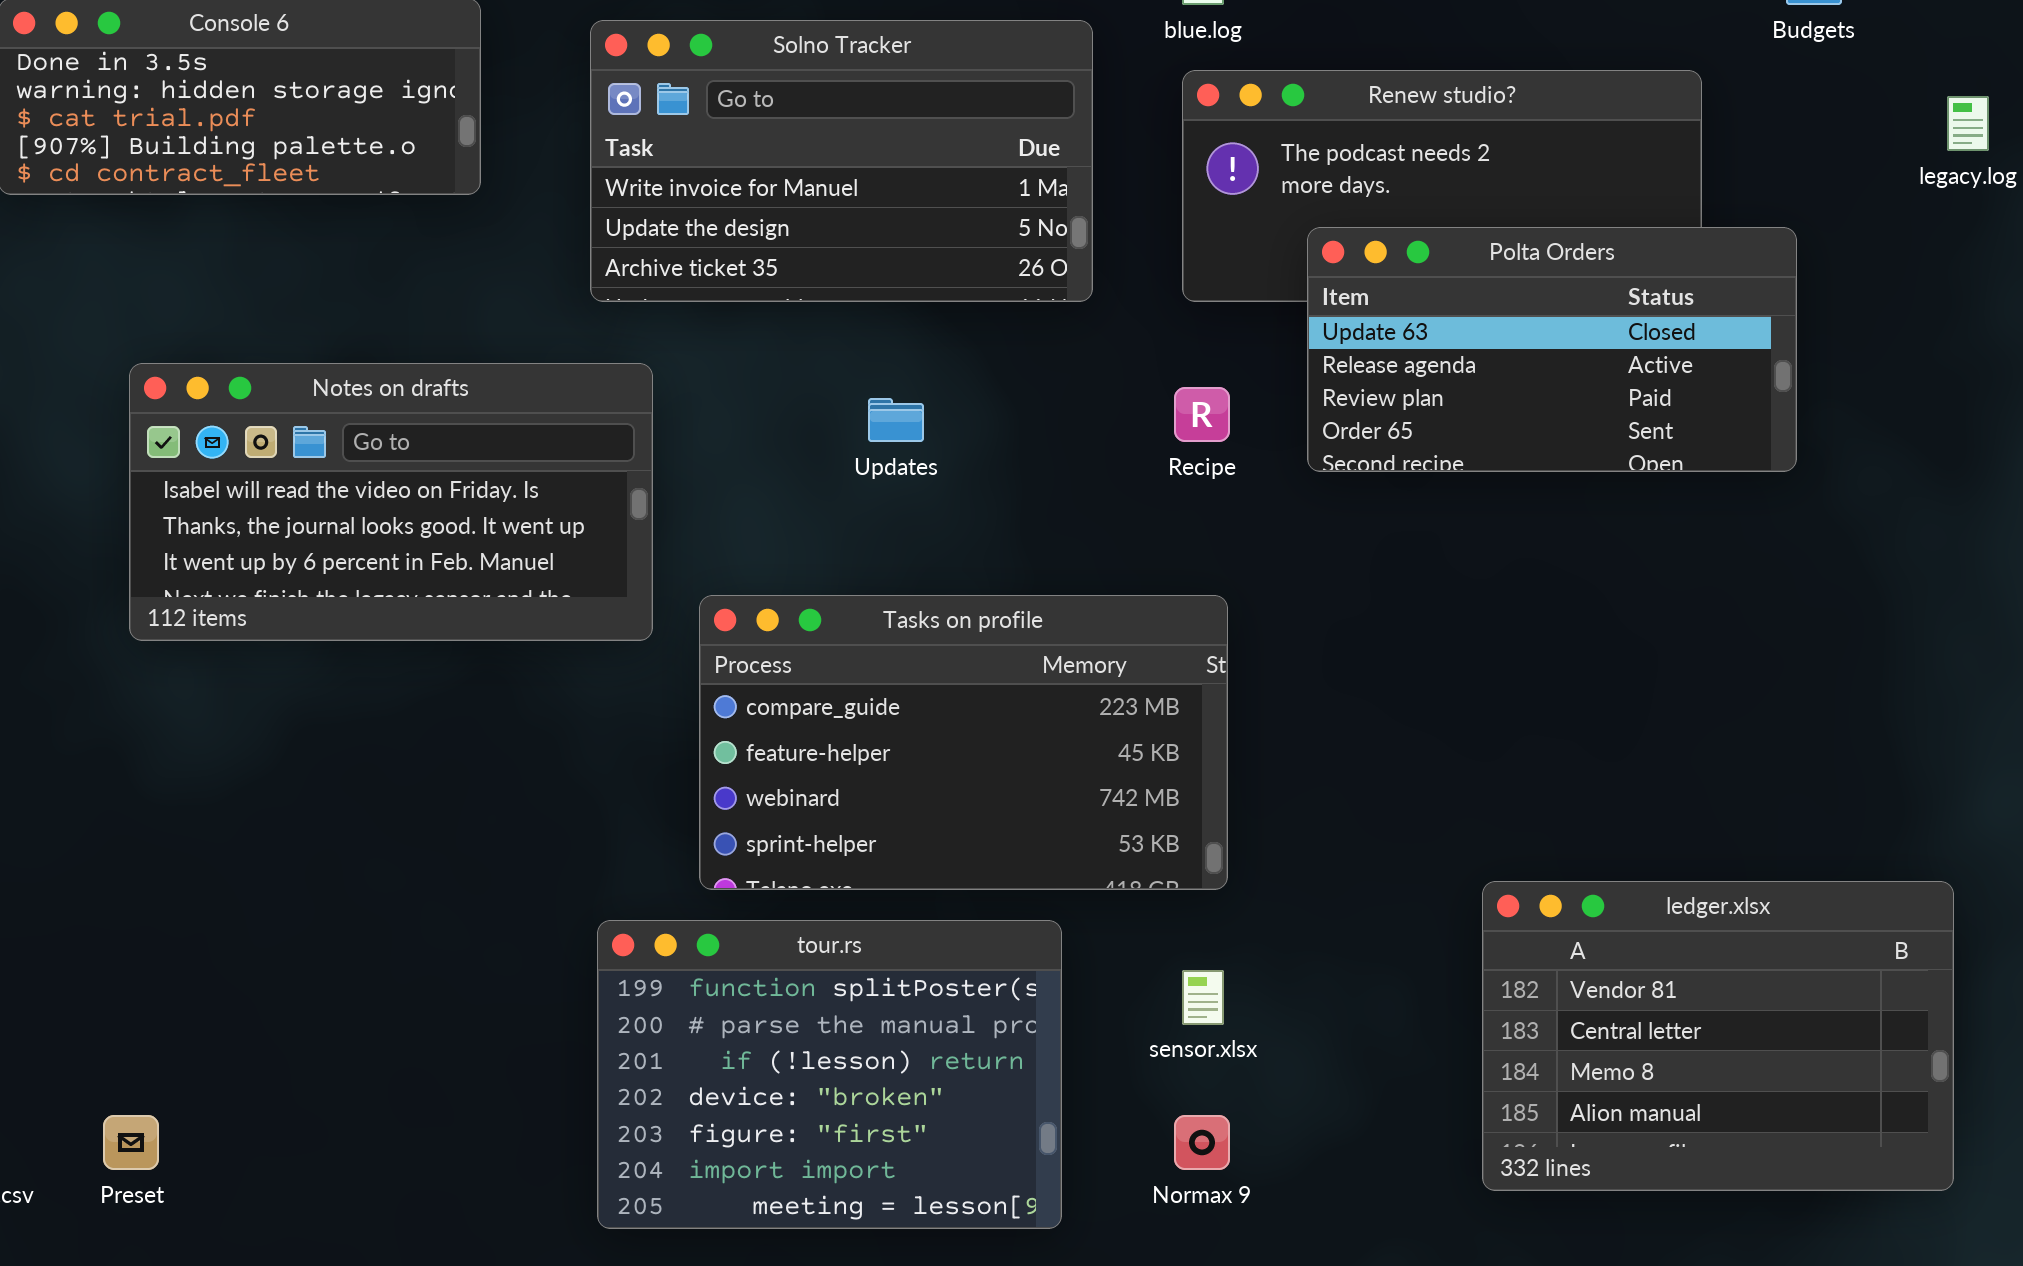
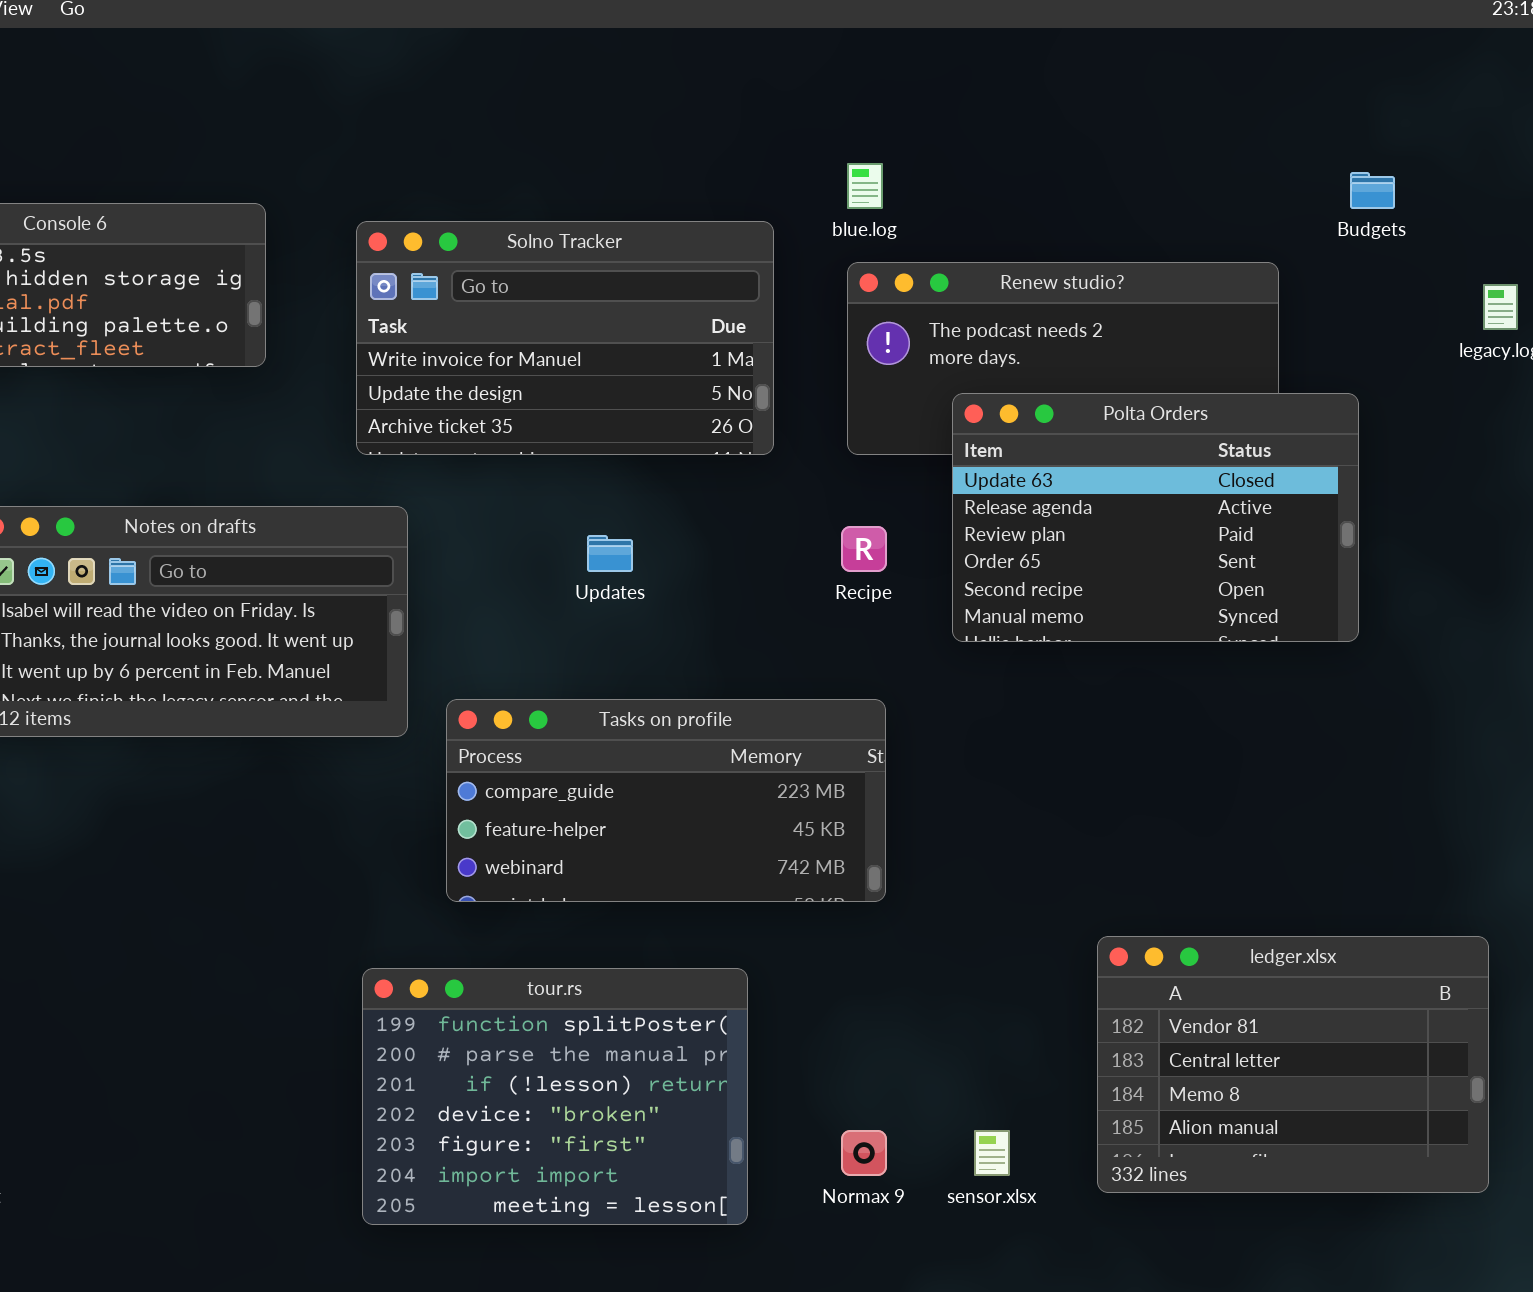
Polta Orders: [1307,227,1797,472] -> [952,393,1359,642], resized
Tasks on profile: [699,595,1228,890] -> [446,699,886,902], resized
sensor.xlsx: [1182,970,1224,1025] -> [974,1130,1010,1176], moved

